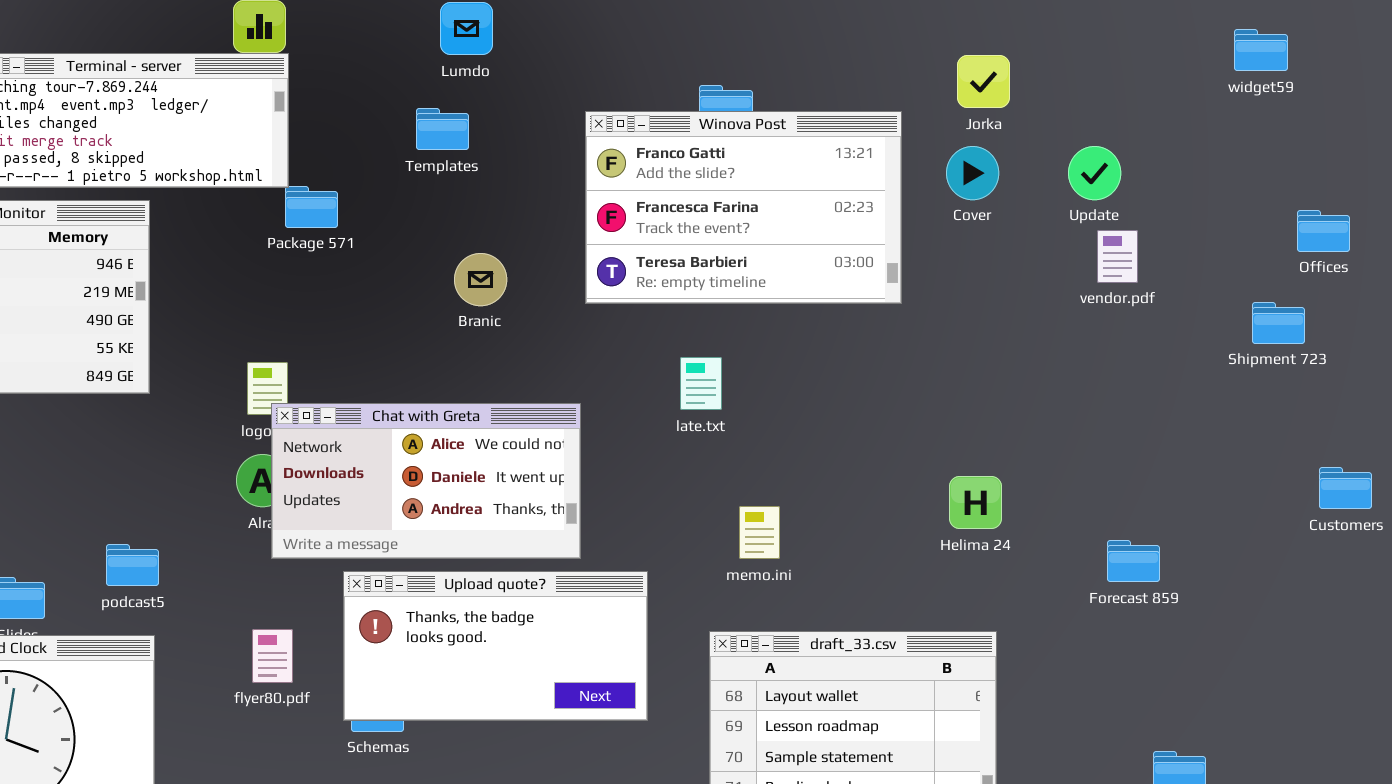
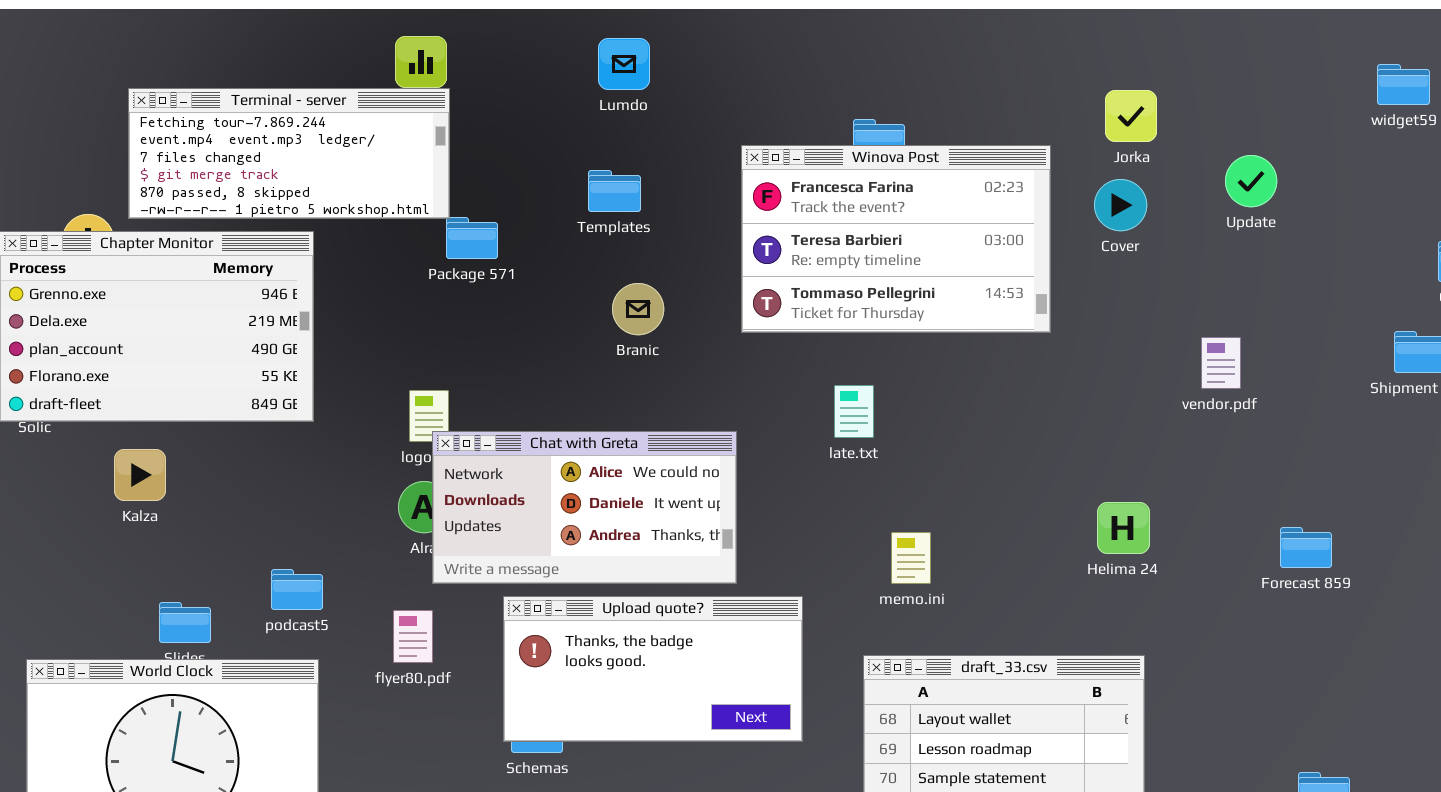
Templates: [416,108,469,150] -> [588,170,641,212], moved
Winova Post: [585,111,902,304] -> [741,145,1051,333], scrolled down 1 row
Update: [1068,146,1121,200] -> [1225,155,1277,207], moved
vendor.pdf: [1097,230,1138,283] -> [1201,337,1241,389], moved
Forecast 859: [1107,540,1160,582] -> [1280,527,1332,568], moved
flyer80.pdf: [252,629,293,683] -> [393,610,433,663], moved

